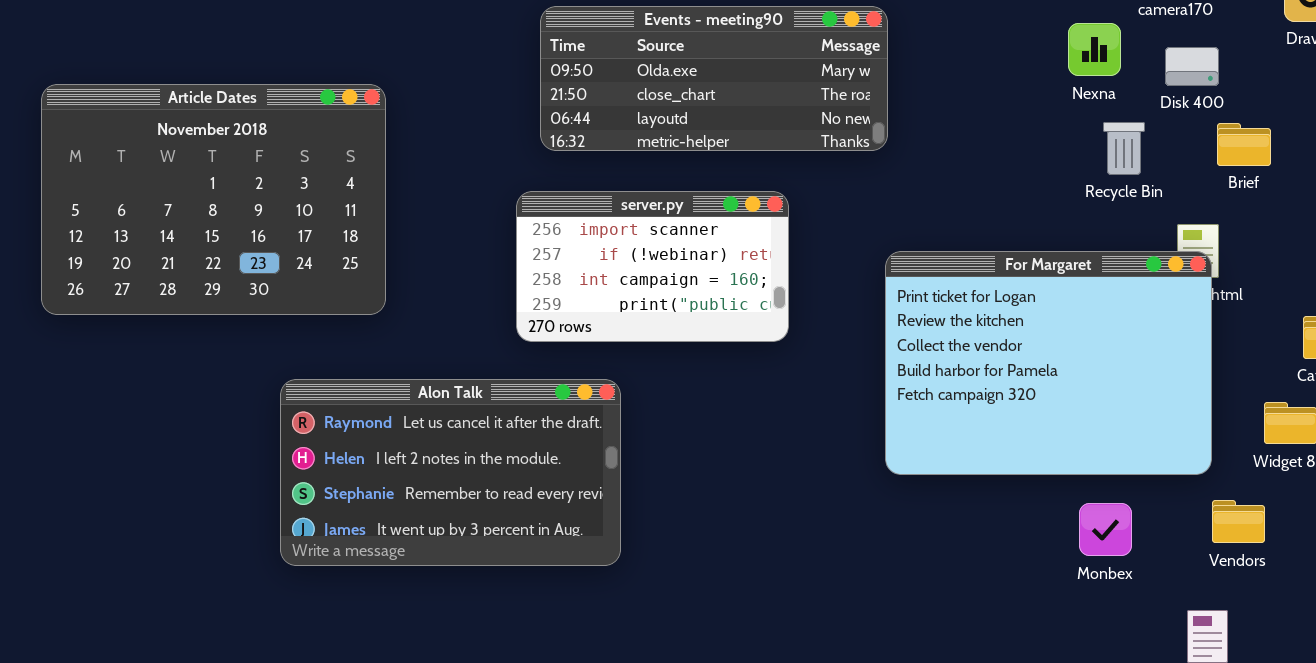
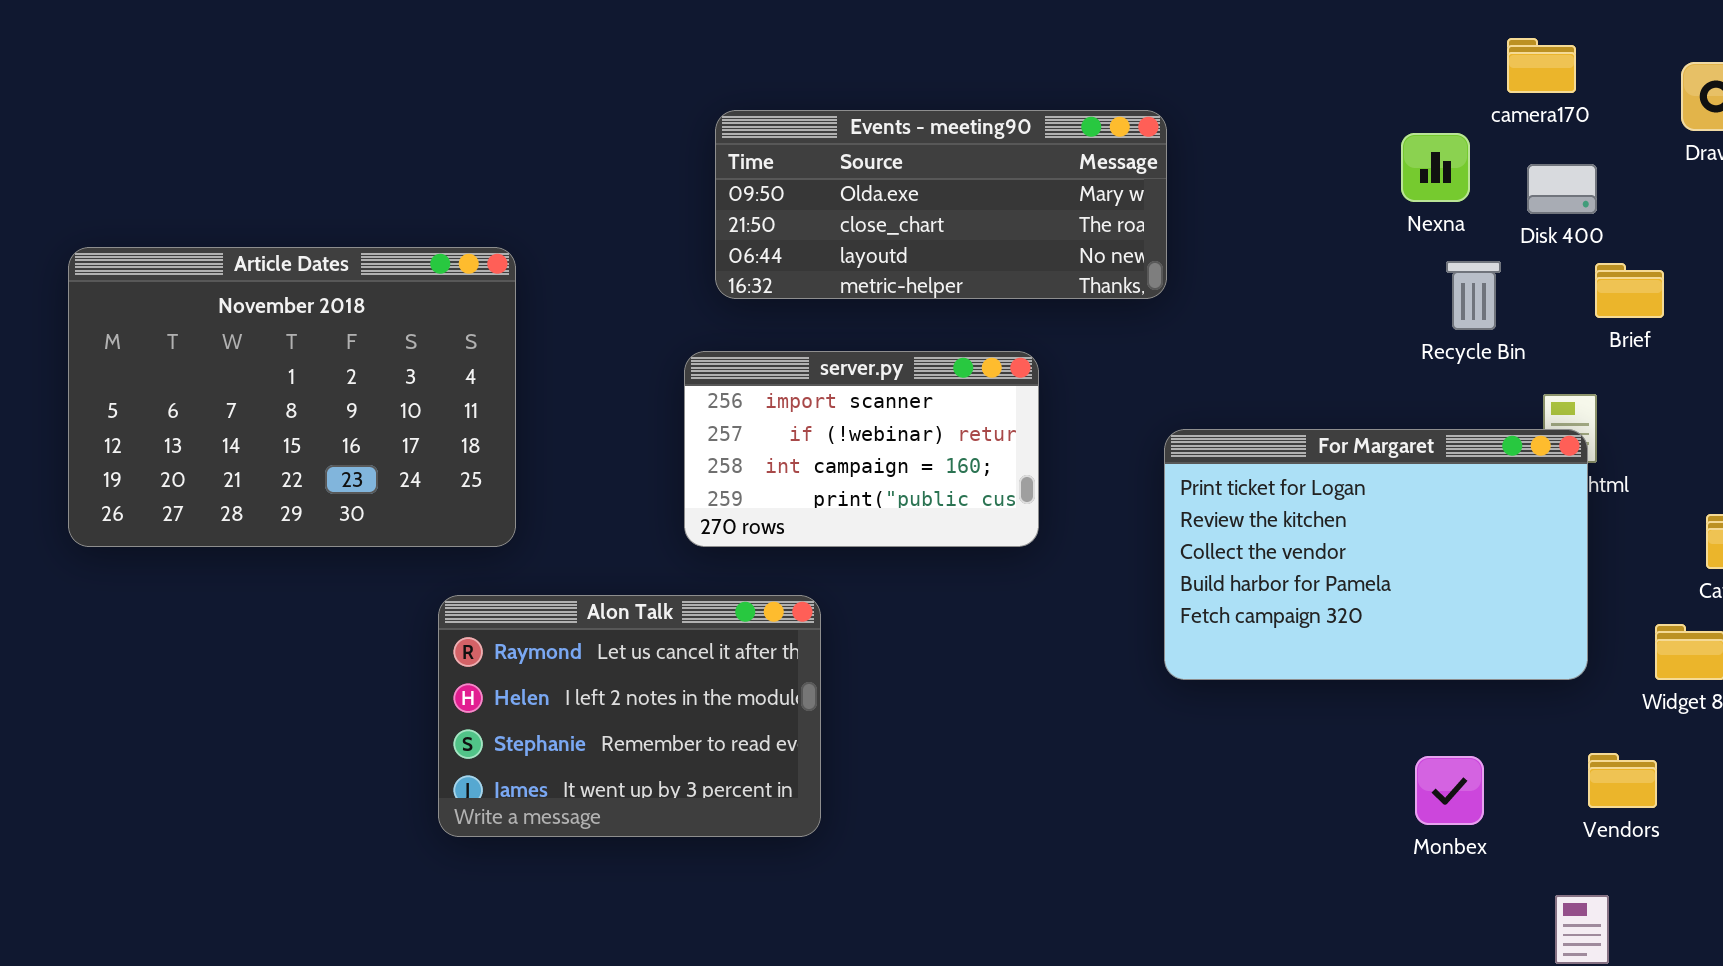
Article Dates: [41,84,386,315] -> [68,247,516,547], moved
For Margaret: [885,251,1212,475] -> [1164,429,1588,680], resized
Alon Talk: [280,379,621,566] -> [438,595,821,837], resized

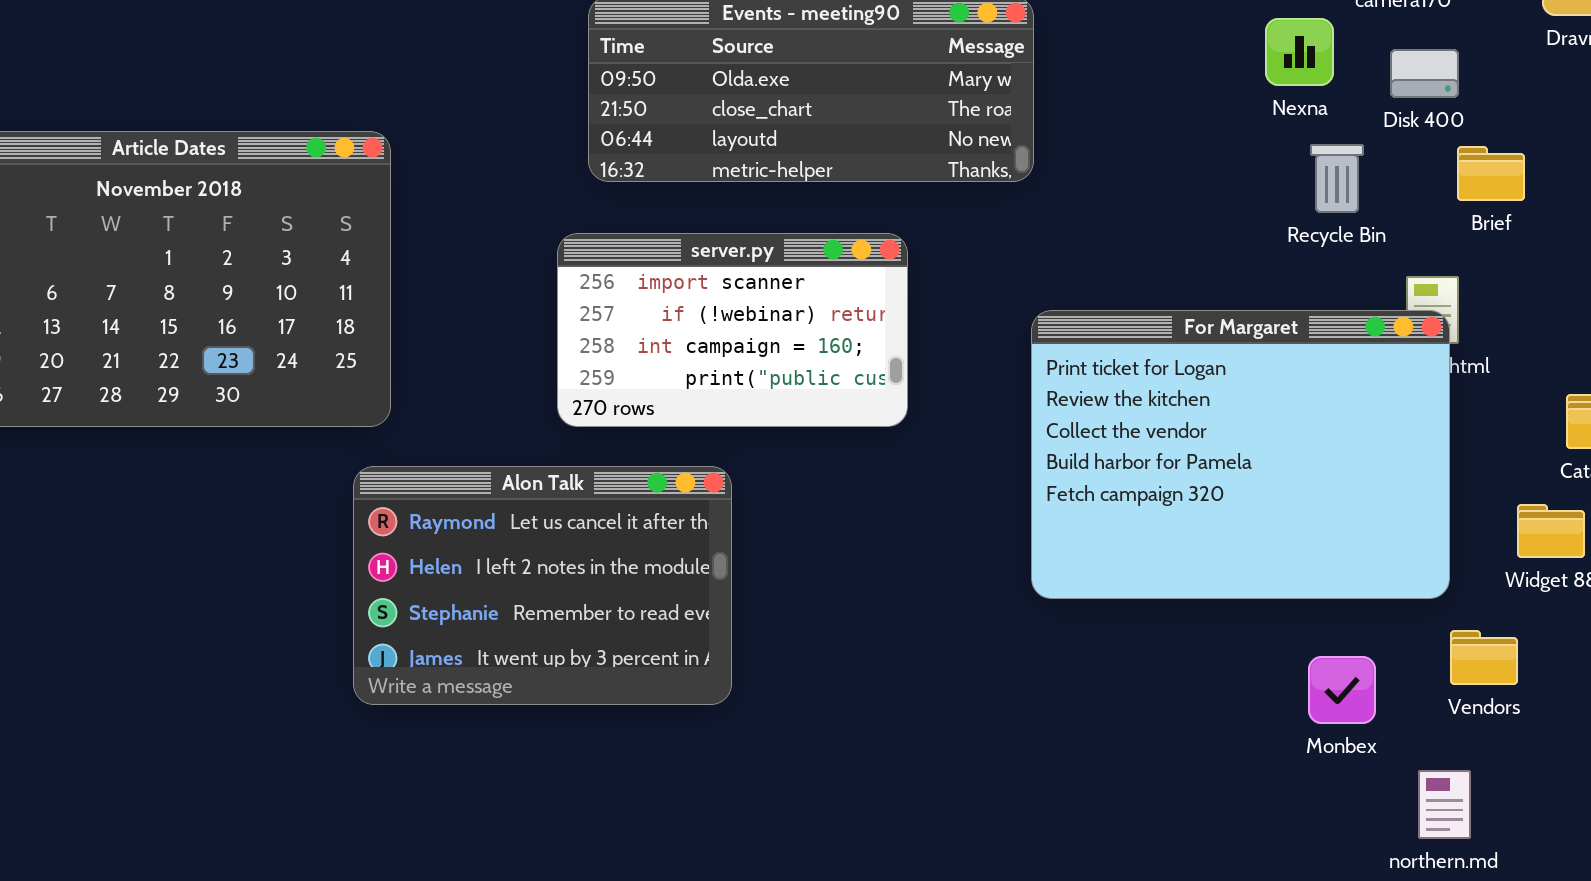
For Margaret: [1164,429,1588,680] -> [1031,310,1450,599], resized
Alon Talk: [438,595,821,837] -> [353,466,732,705], moved
Monbex: [1415,756,1484,825] -> [1308,656,1376,724], moved

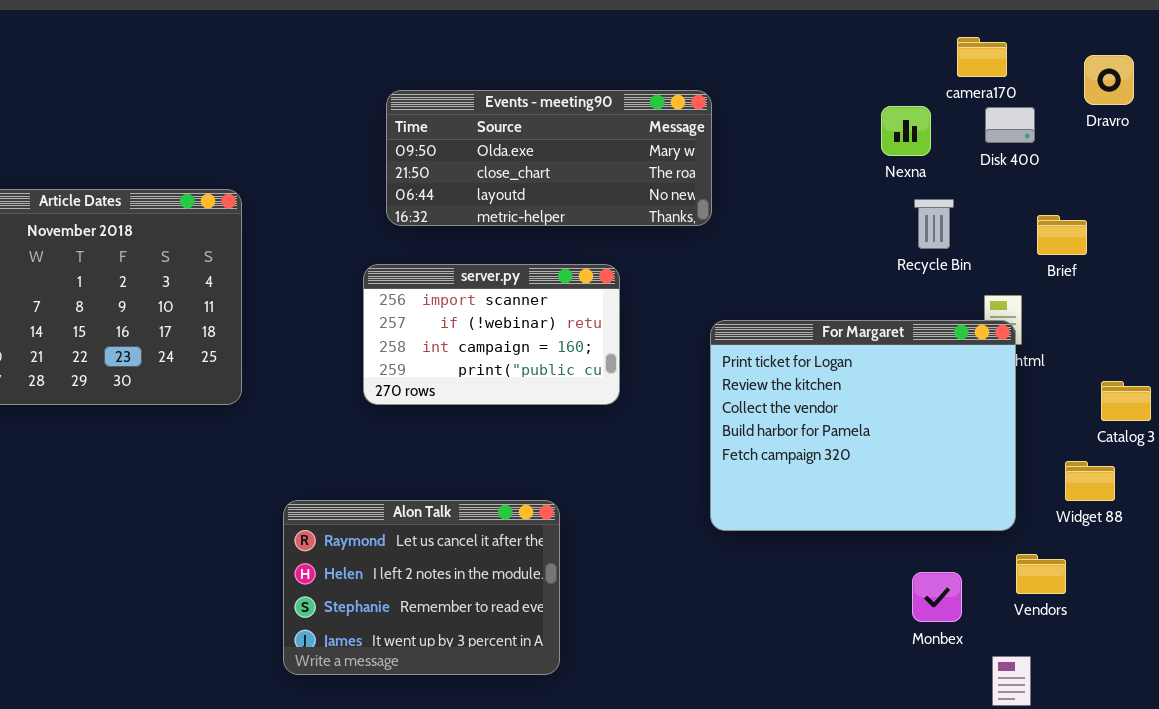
Disk 400: [1390,49,1459,98] -> [985,107,1035,143], moved
Brief: [1457,146,1525,201] -> [1037,215,1087,255], moved
Alon Talk: [353,466,732,705] -> [283,500,560,675], moved

